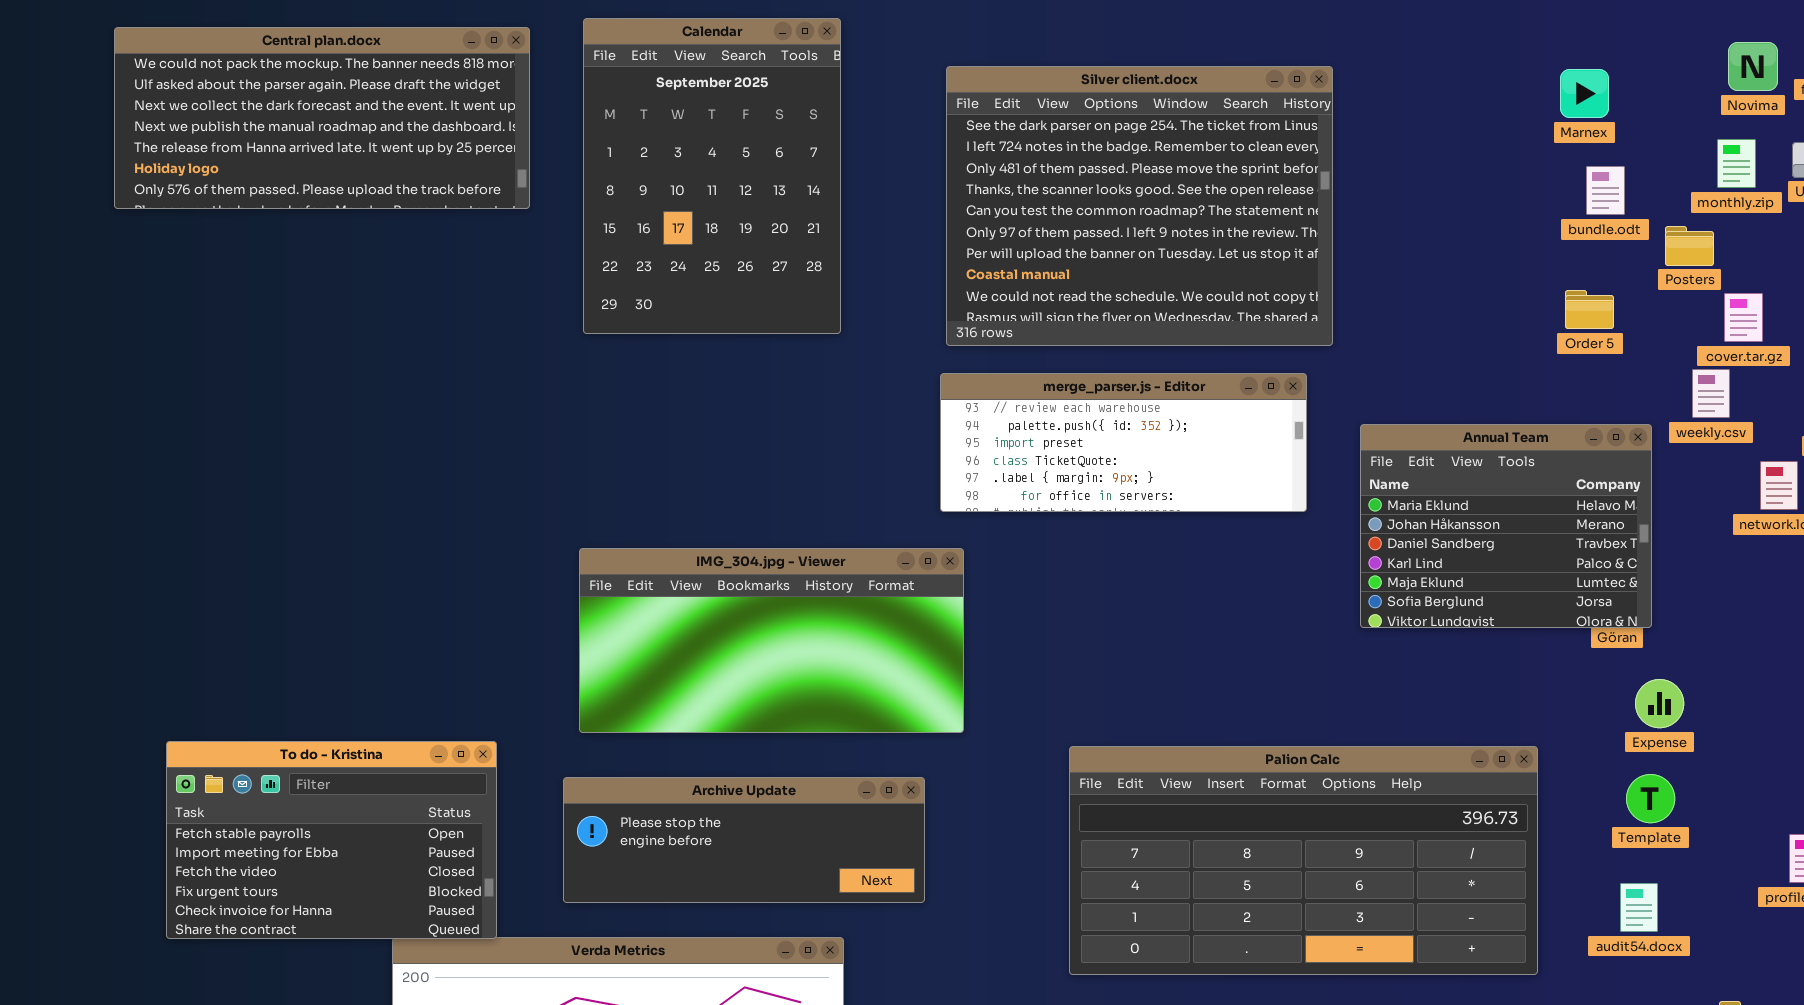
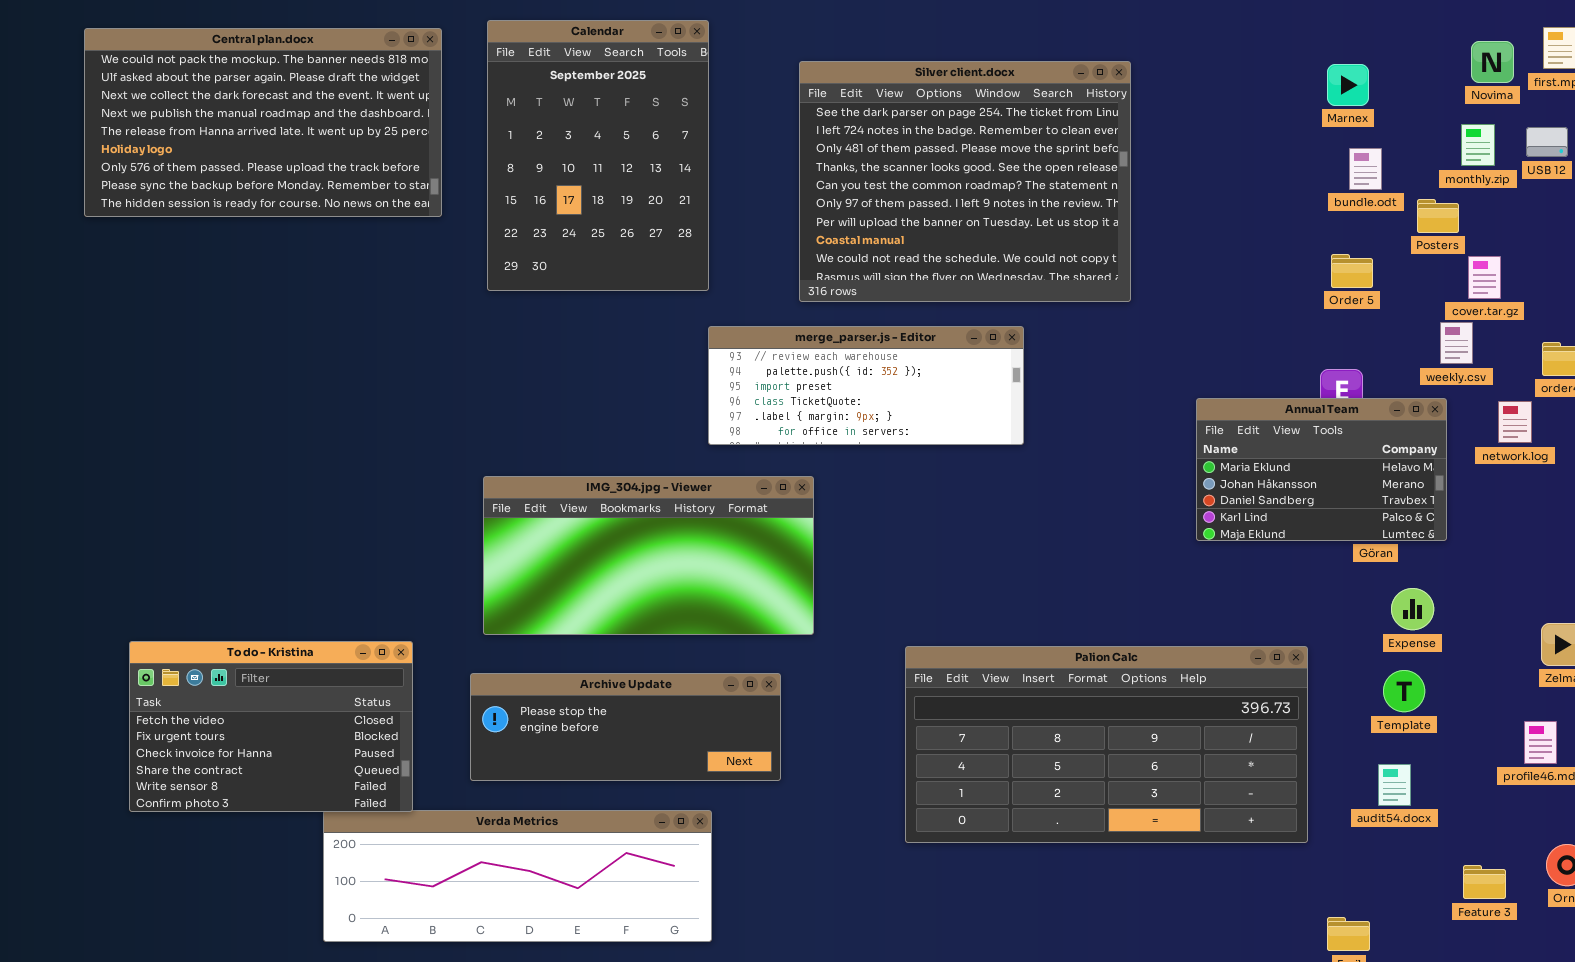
Central plan.docx: [114,27,530,209] -> [84,28,442,217], resized
merge_parser.js - Editor: [940,373,1307,512] -> [708,326,1024,445], moved
Annual Team: [1360,424,1652,628] -> [1196,398,1447,541], moved, resized
To do - Kristina: [166,741,497,939] -> [129,641,413,812], scrolled down 2 rows

